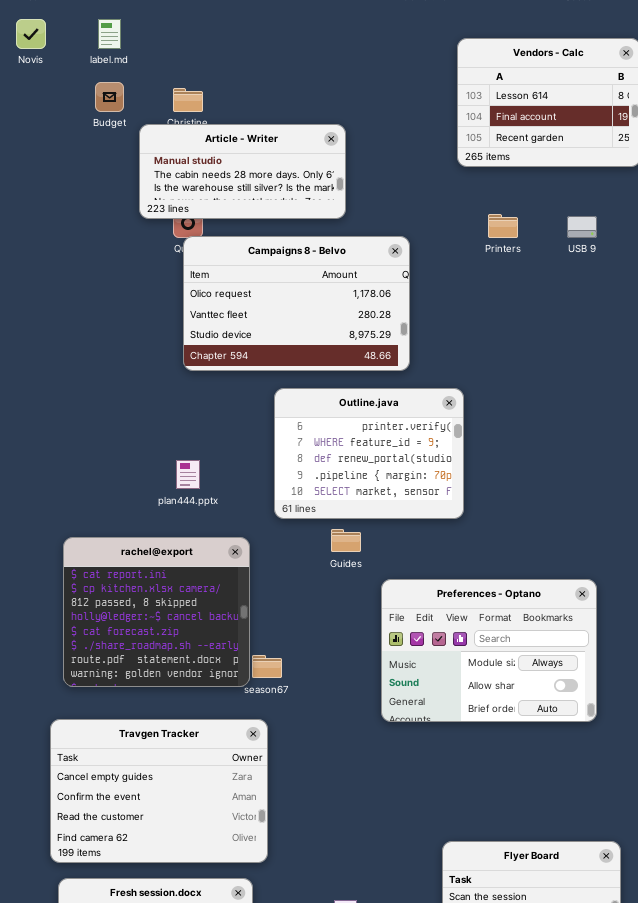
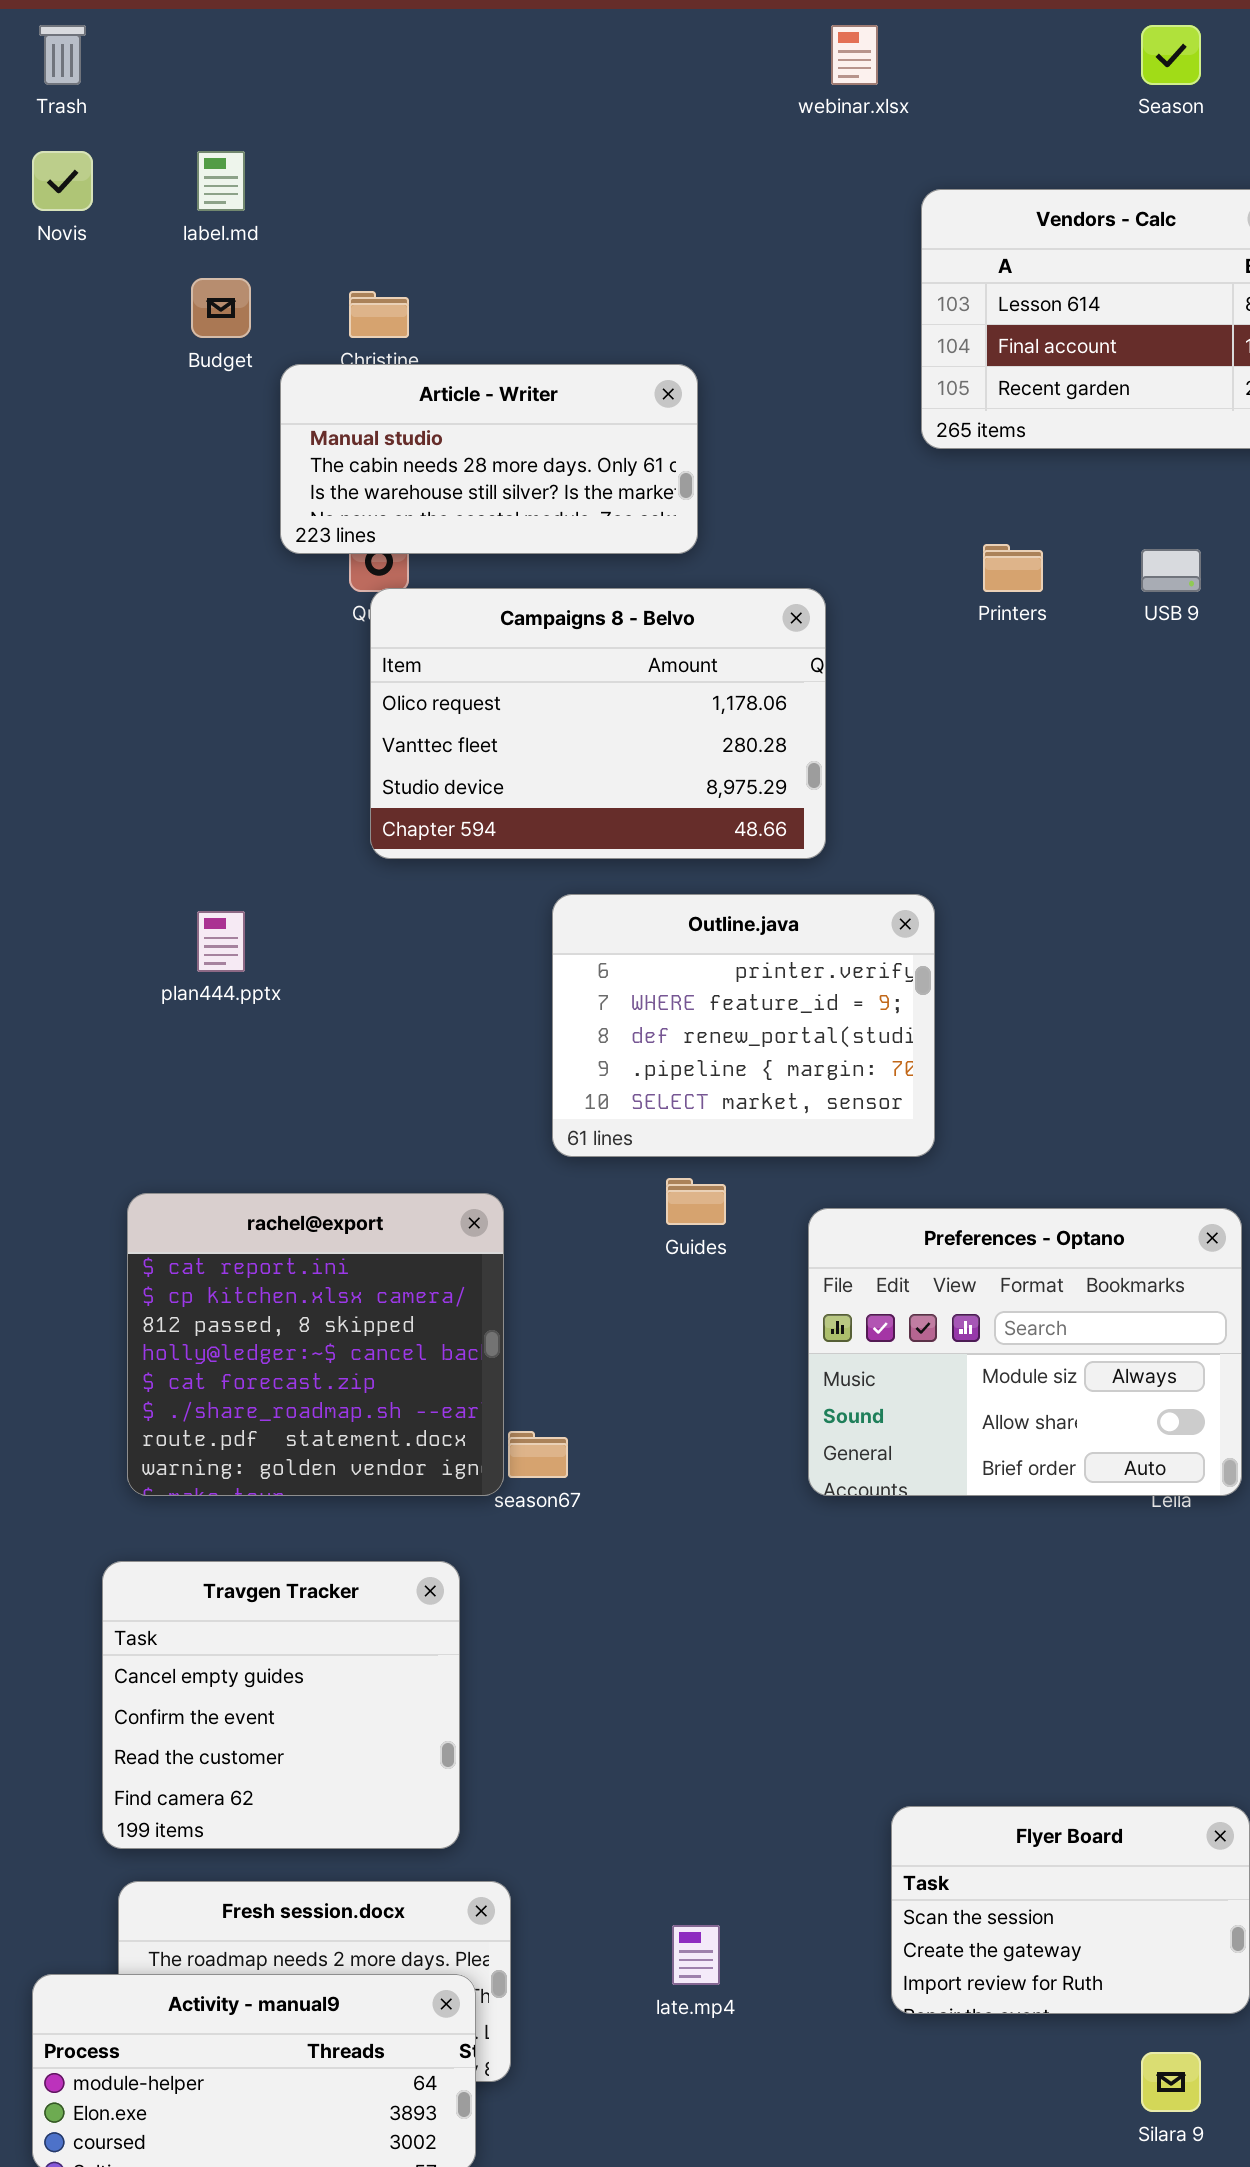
plan444.pptx: [176,460,200,489] -> [197,911,245,972], moved
Preferences - Optano: [381,579,597,722] -> [808,1208,1242,1496], moved
Travgen Tracker: [50,719,268,863] -> [102,1561,460,1849], resized

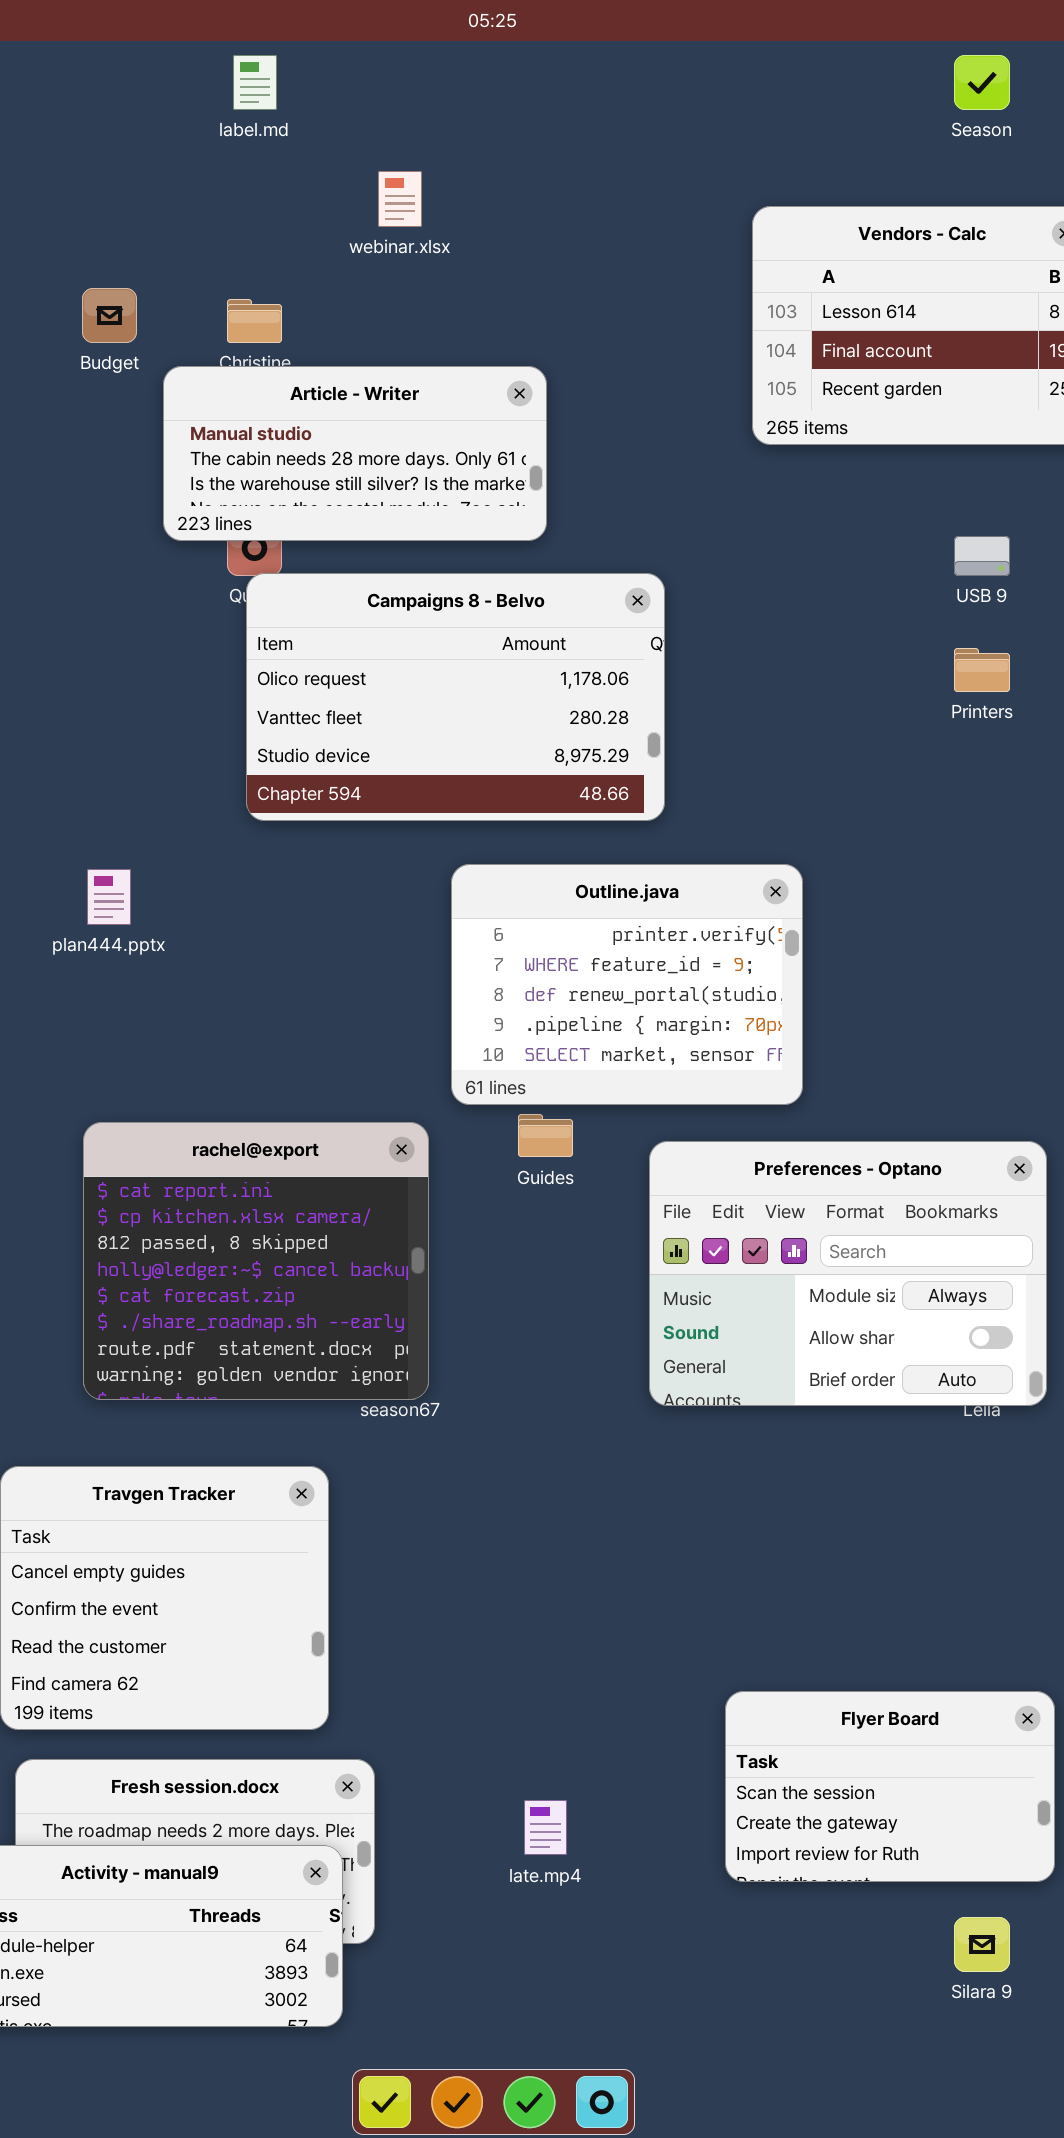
webinar.xlsx: [831,25,878,85] -> [378,171,422,227], moved
label.md: [197,151,245,211] -> [233,55,277,110], moved
Printers: [983,544,1043,592] -> [954,648,1010,692], moved
Outline.java: [552,894,935,1157] -> [451,864,803,1105], moved
rachel@export: [127,1193,504,1496] -> [83,1122,429,1400], moved

